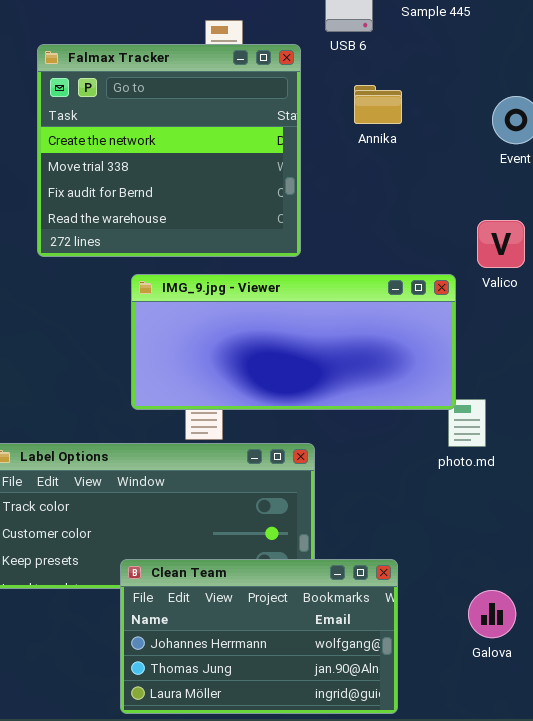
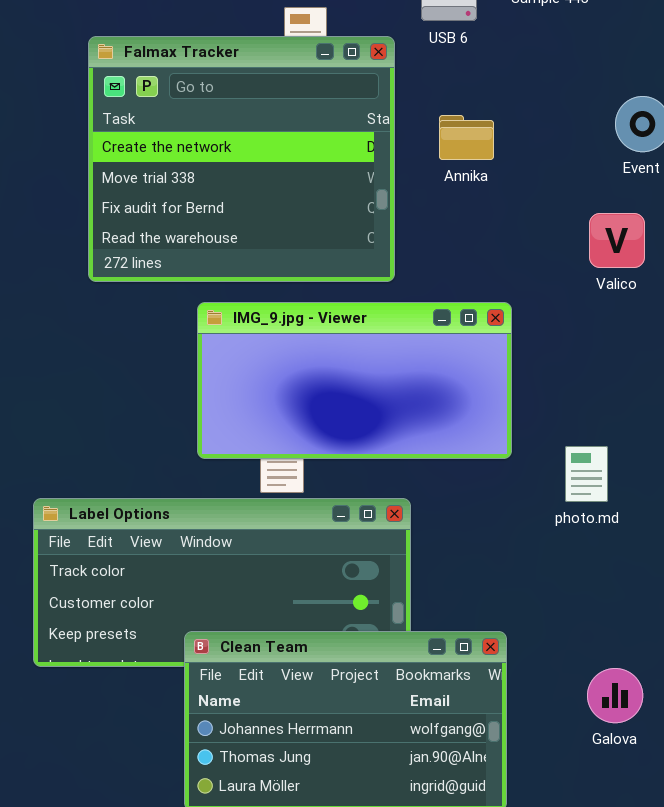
Annika: [354,85,402,124] -> [439,115,494,160], moved
Valico: [477,220,525,268] -> [589,213,645,268], moved
IMG_9.jpg - Viewer: [131,274,456,410] -> [197,302,512,459], resized

